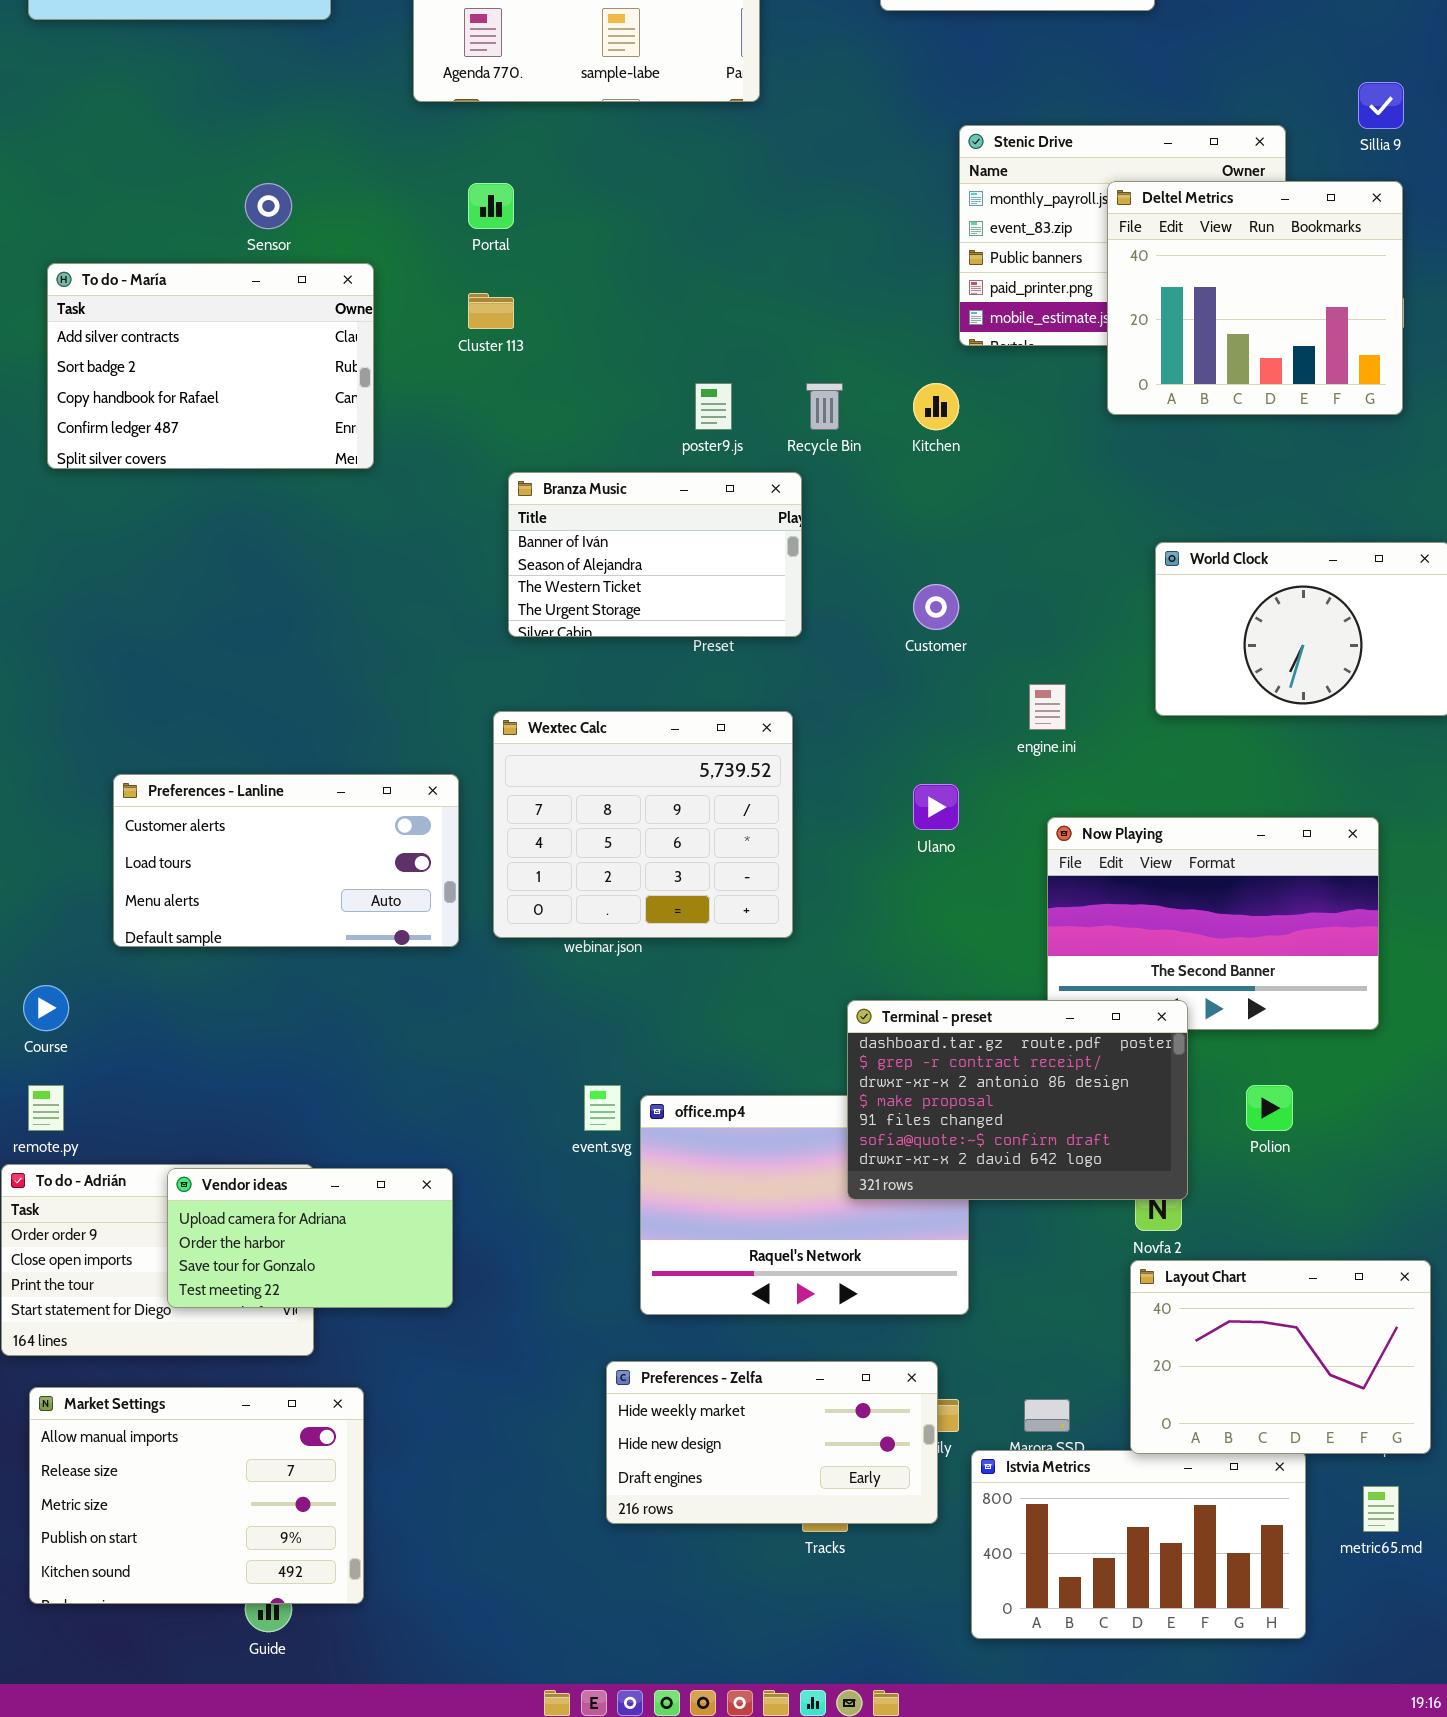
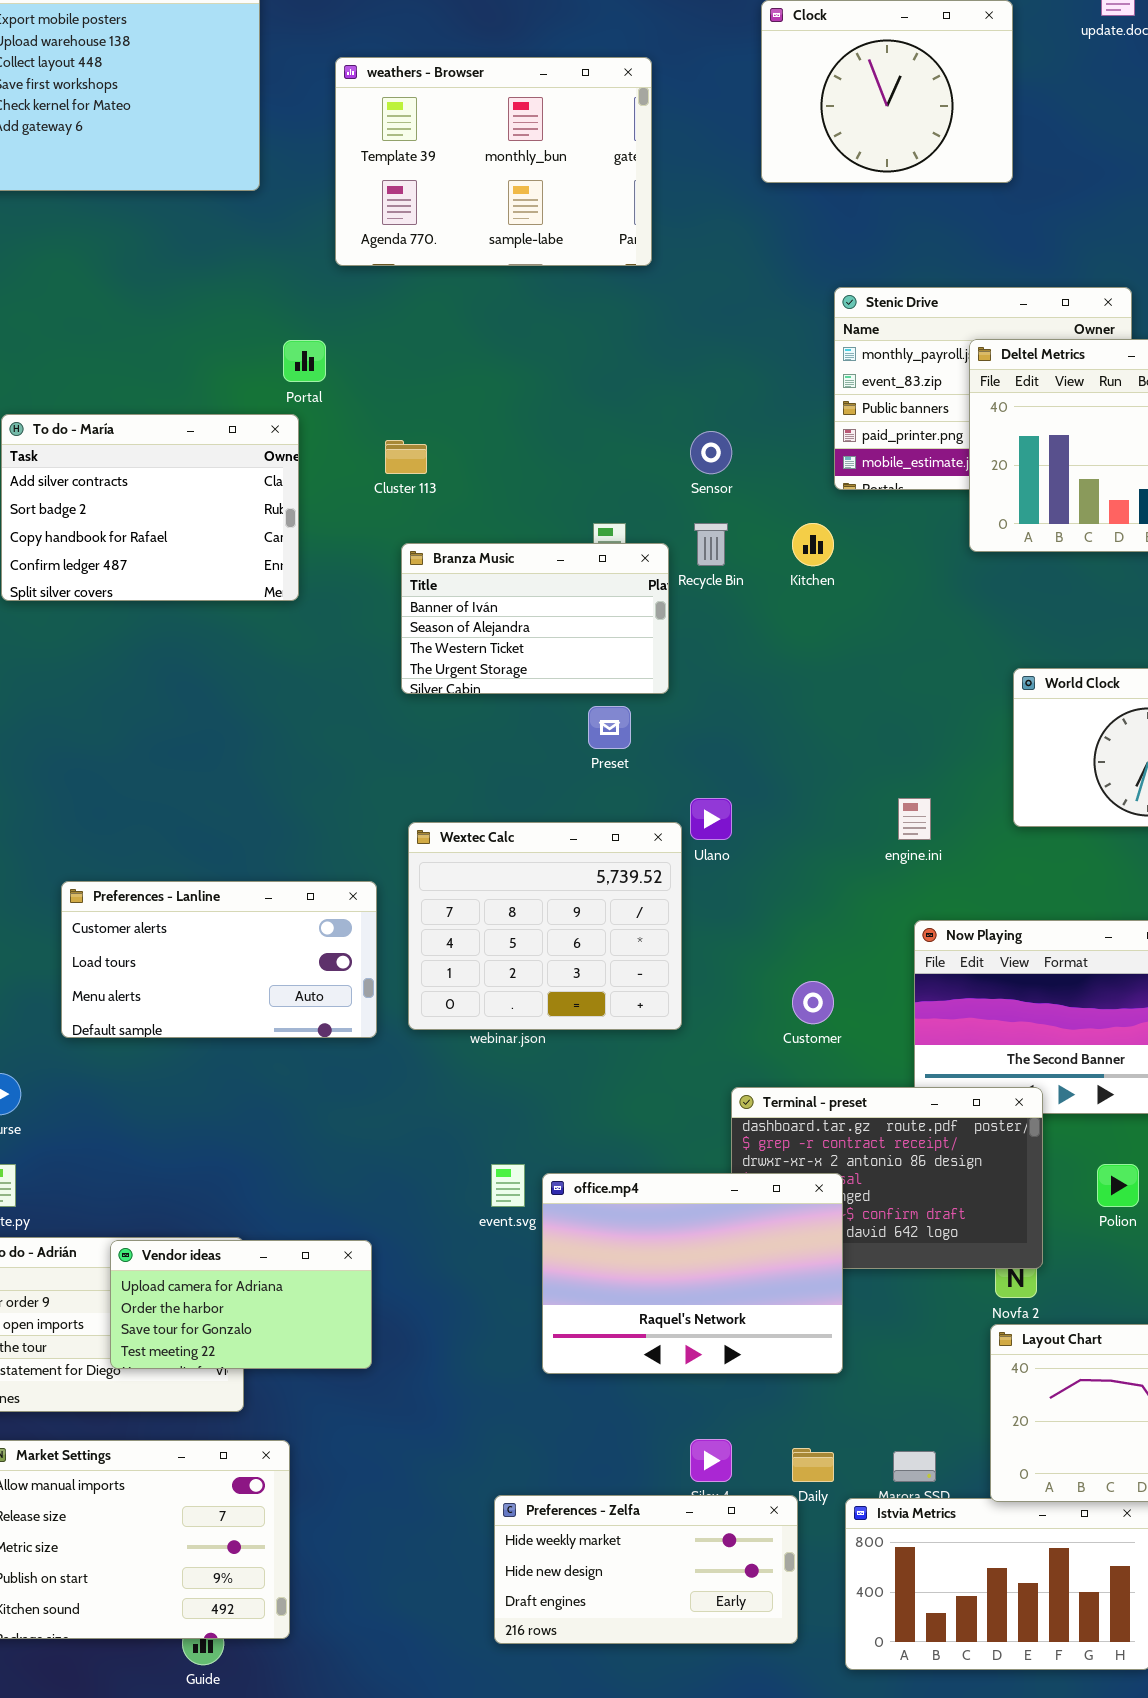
Sensor: [245,183,292,229] -> [690,431,732,474], moved
Portal: [468,183,514,229] -> [283,340,326,382], moved
Branza Music: [508,472,802,637] -> [401,543,669,694], moved
Customer: [913,584,959,630] -> [792,981,834,1024], moved
Ulano: [913,784,959,830] -> [690,798,732,840], moved
office.mp4: [640,1095,969,1315] -> [542,1173,843,1374], raised
Preferences - Zelfa: [606,1361,938,1524] -> [494,1495,798,1644], moved

